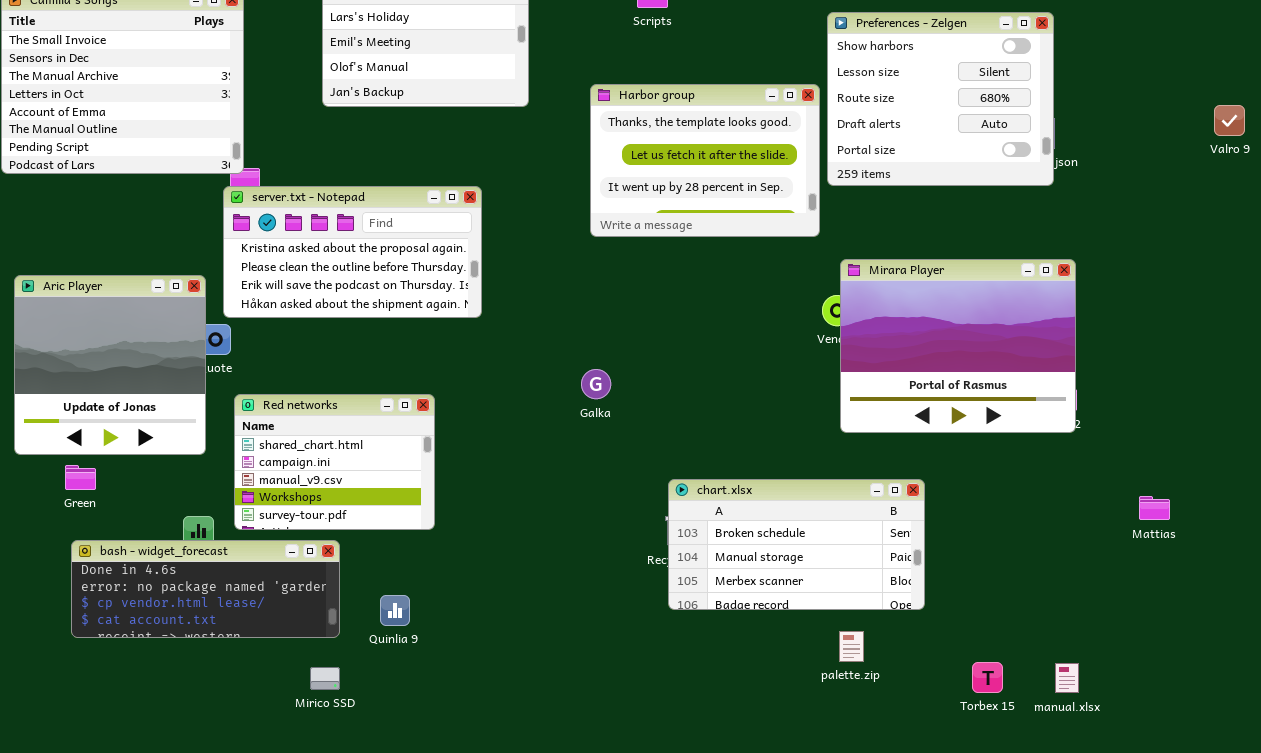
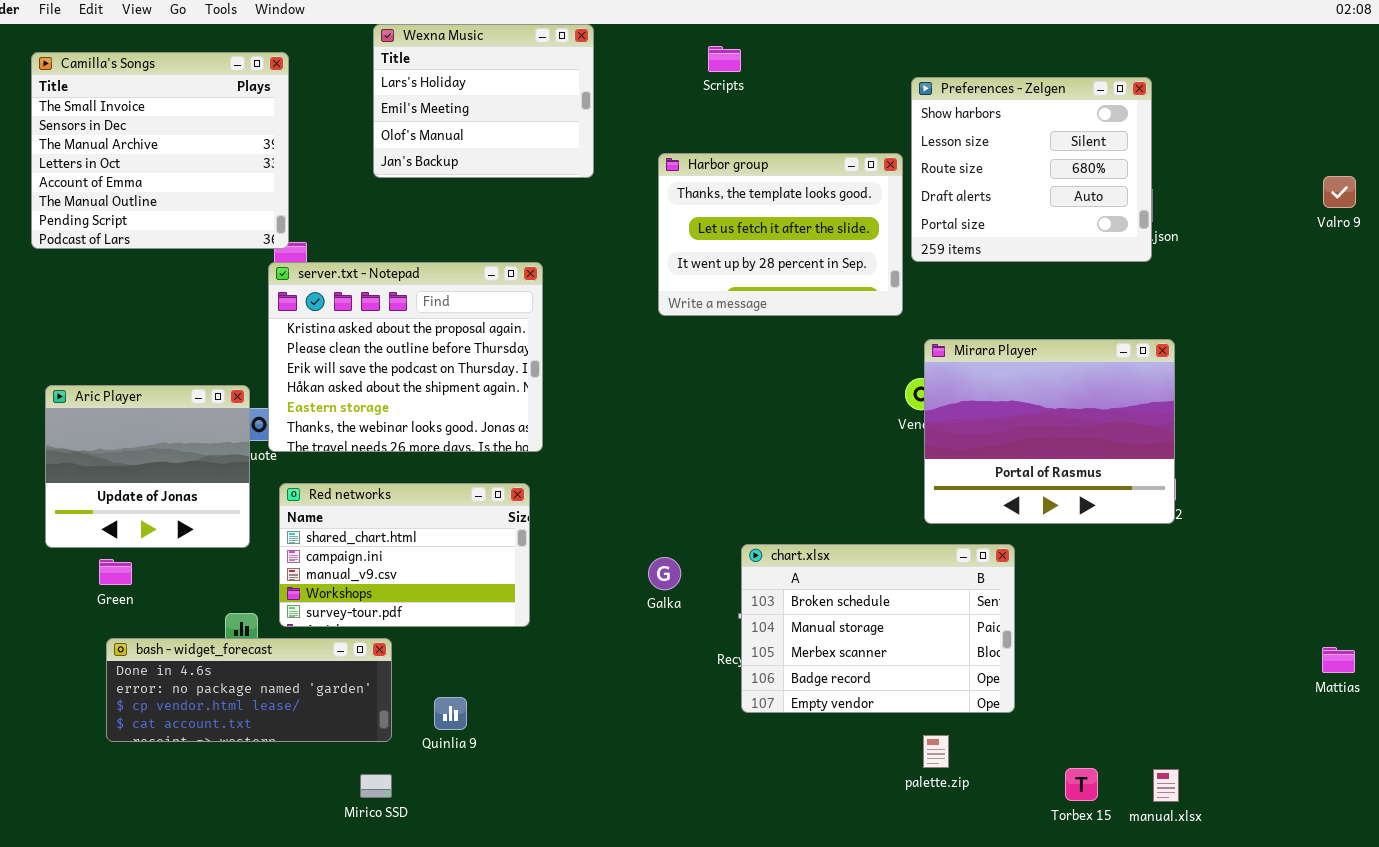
server.txt - Notepad: [223,186,482,318] -> [268,262,543,452], resized
Aric Player: [14,275,206,455] -> [45,385,250,548], resized
Galka: [581,369,611,399] -> [648,557,681,590], moved
Red networks: [234,394,435,530] -> [279,483,530,627], resized
chart.xlsx: [668,479,925,610] -> [741,544,1015,713], resized
Mattias: [1139,496,1170,520] -> [1322,647,1355,673], moved

